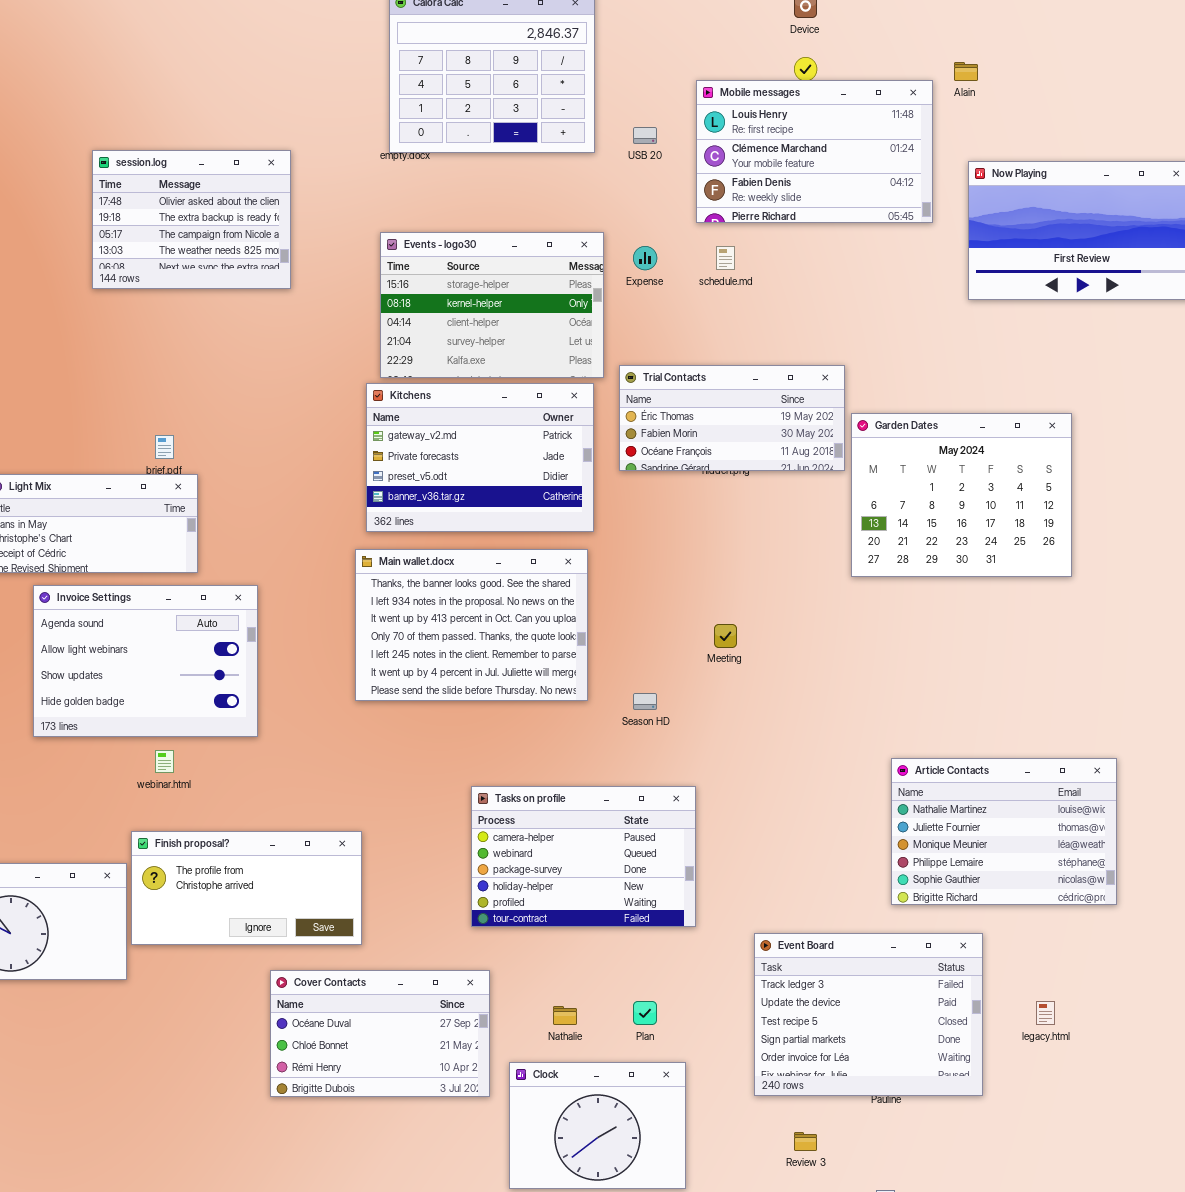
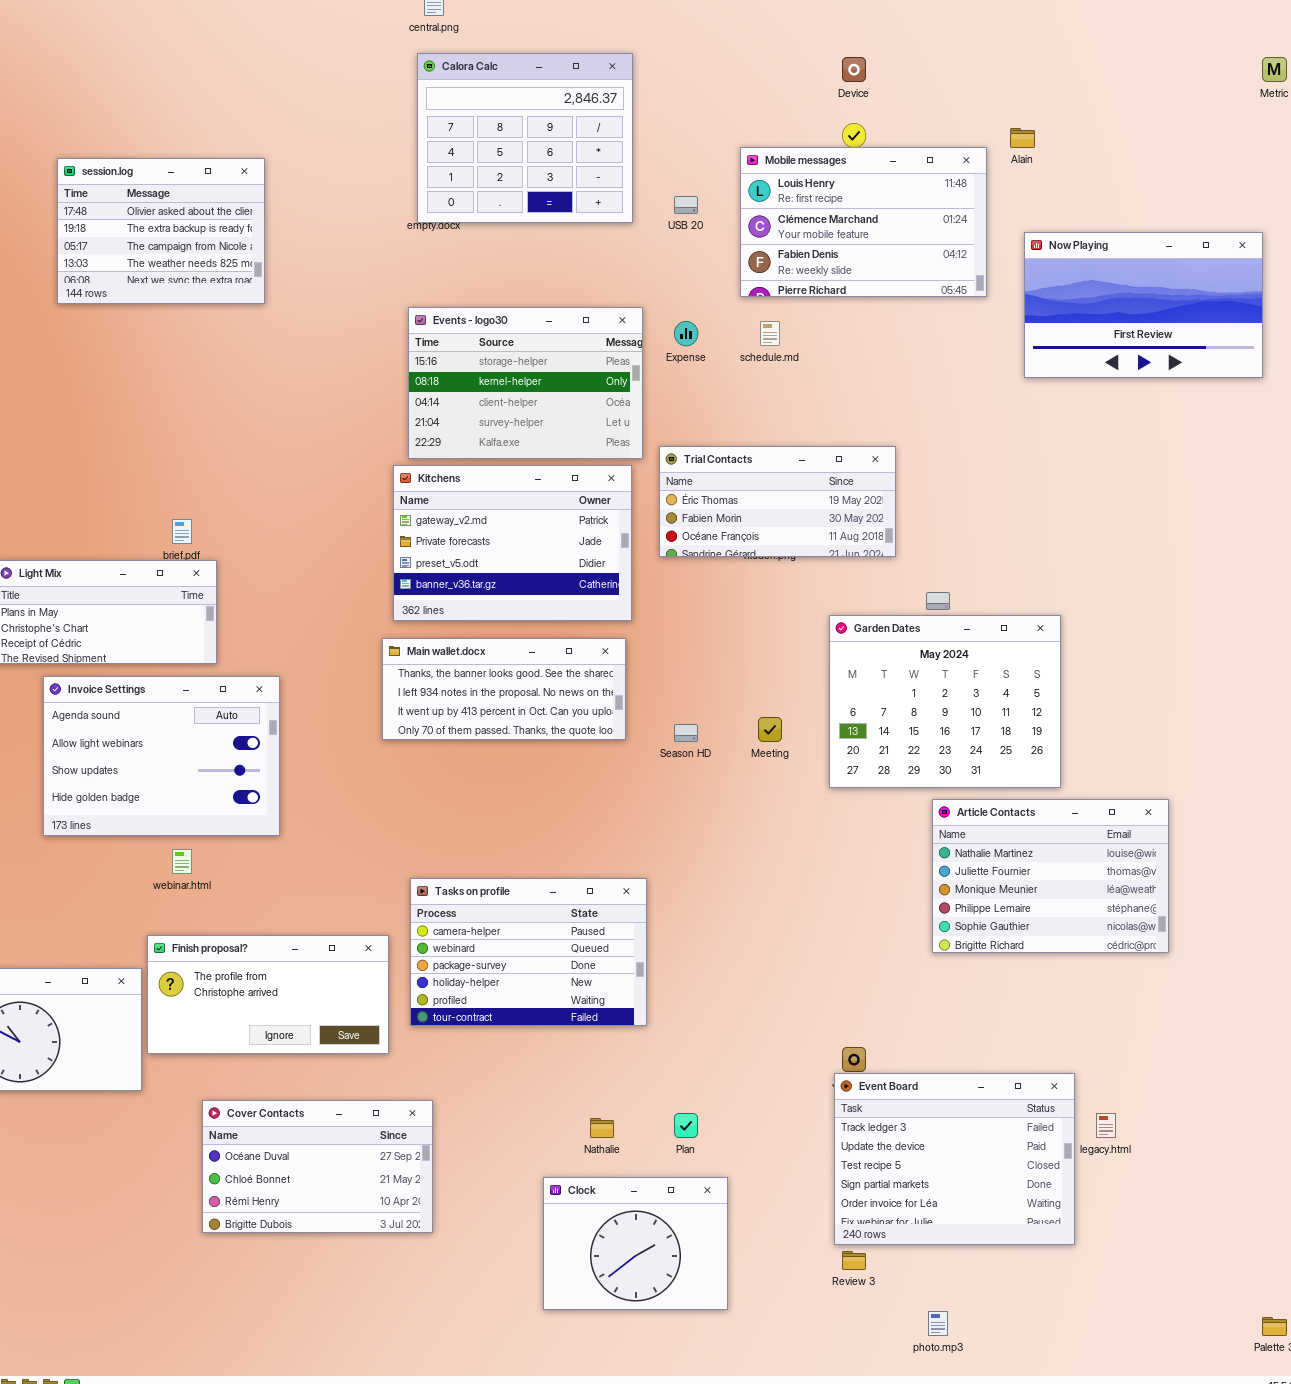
session.log: [92,150,291,289] -> [57,158,265,304], moved
Garden Dates: [851,413,1072,577] -> [829,615,1061,788], moved
Main wallet.docx: [355,549,588,701] -> [382,638,626,740], resized
Season HD: [633,693,657,710] -> [674,724,698,742], moved
Article Contacts: [891,758,1117,905] -> [932,799,1169,953], moved
Tasks on profile: [471,786,696,927] -> [410,878,647,1026], moved
Event Board: [754,933,983,1096] -> [834,1073,1075,1245], moved
Cover Contacts: [270,970,490,1097] -> [202,1100,433,1233], moved

